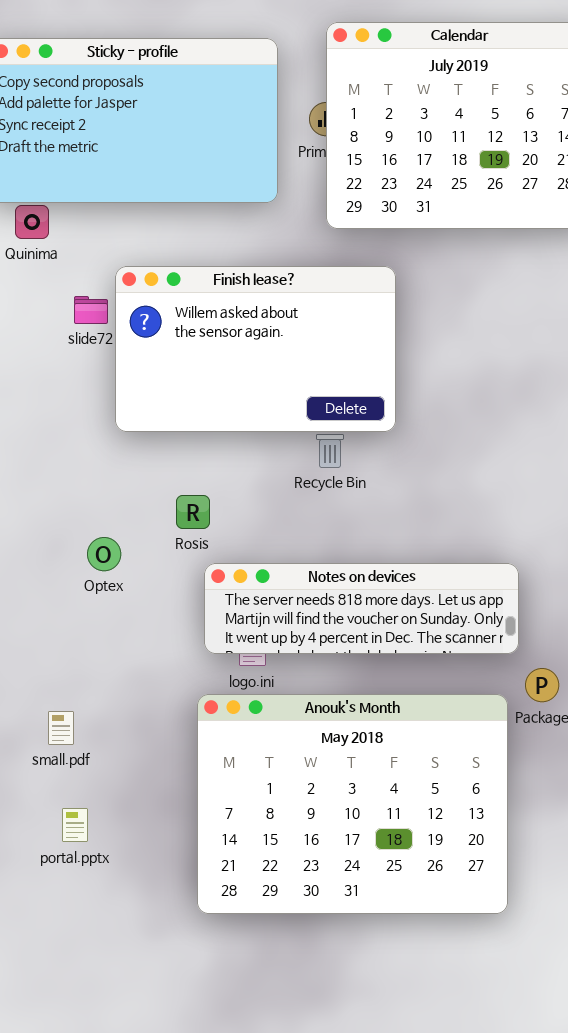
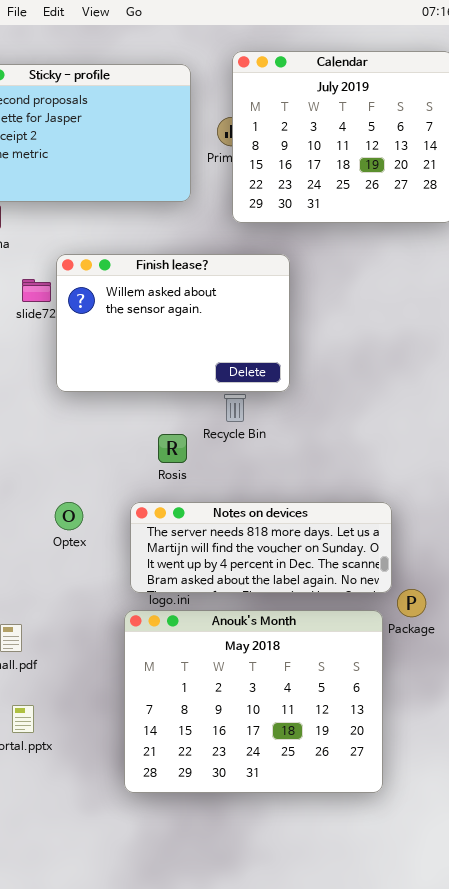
Rosis: [176,495,210,529] -> [158,434,187,463], moved
Optex: [87,537,121,571] -> [55,502,83,530], moved
Notes on devices: [204,563,519,654] -> [130,502,392,593], resized

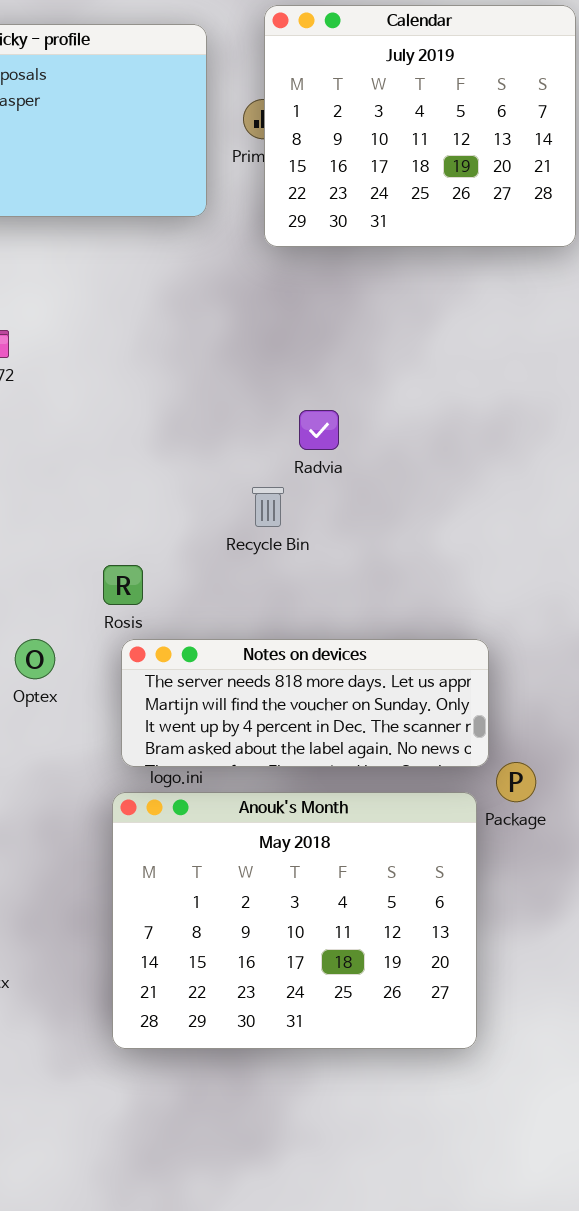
Finish lease?: [56,254,290,392] -> none, closed
Rosis: [158,434,187,463] -> [103,565,143,605], moved

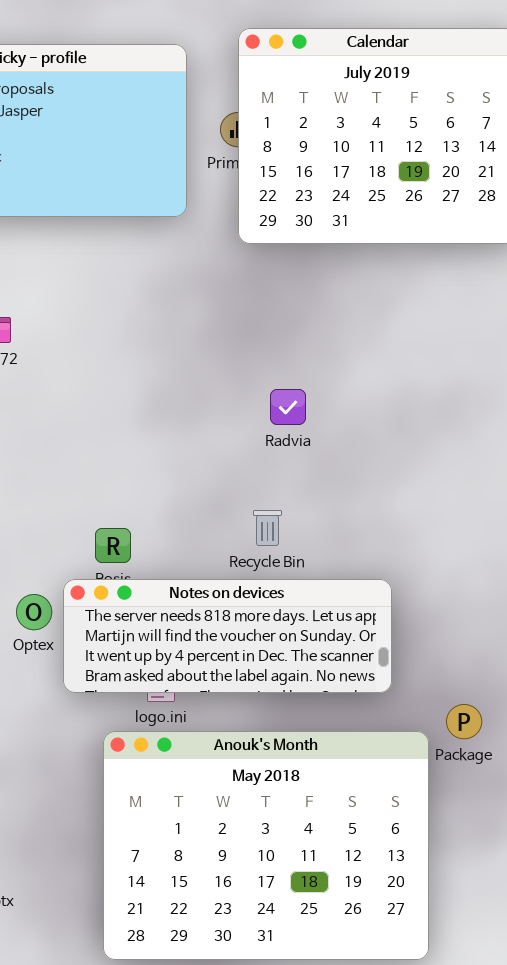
Recycle Bin: [252,487,284,527] -> [253,510,282,546], moved
Notes on devices: [121,639,489,767] -> [63,579,392,693], moved

